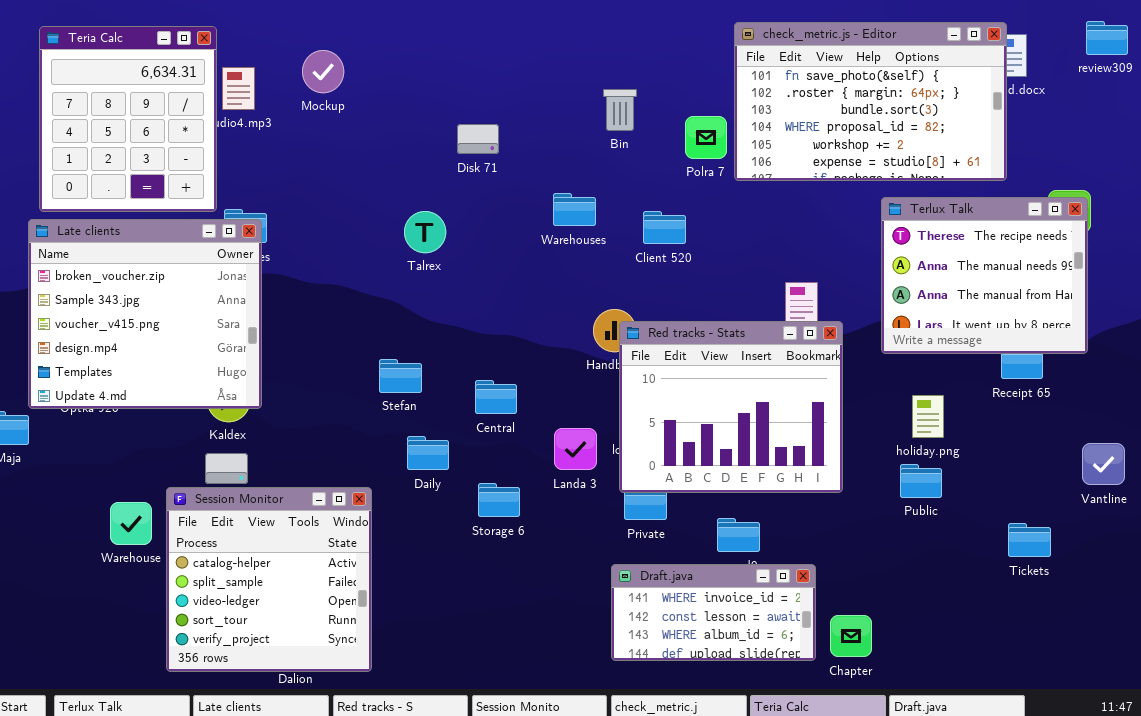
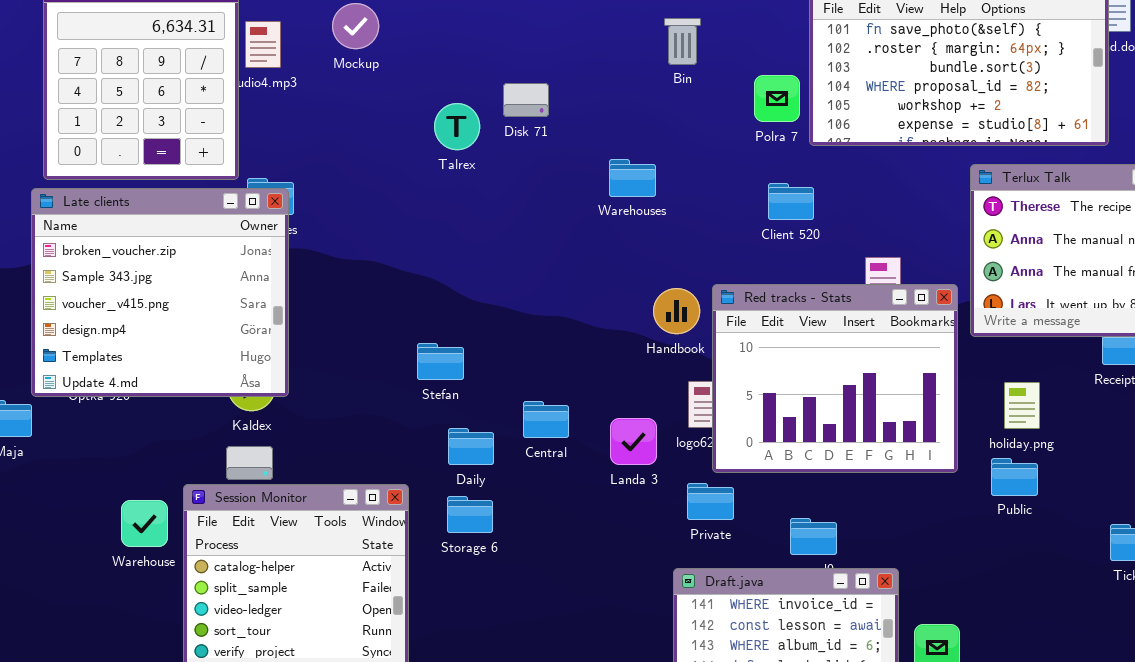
Bin: [603,89,637,131] -> [664,18,701,65], moved
Talrex: [404,211,446,253] -> [434,103,480,150], moved
Client 520: [643,211,686,244] -> [768,183,814,220], moved
Red tracks - Stats: [619,321,843,493] -> [712,284,958,473], moved
Central: [475,380,517,414] -> [523,401,569,438], moved
Storage 6: [478,483,520,517] -> [447,496,493,533], moved

